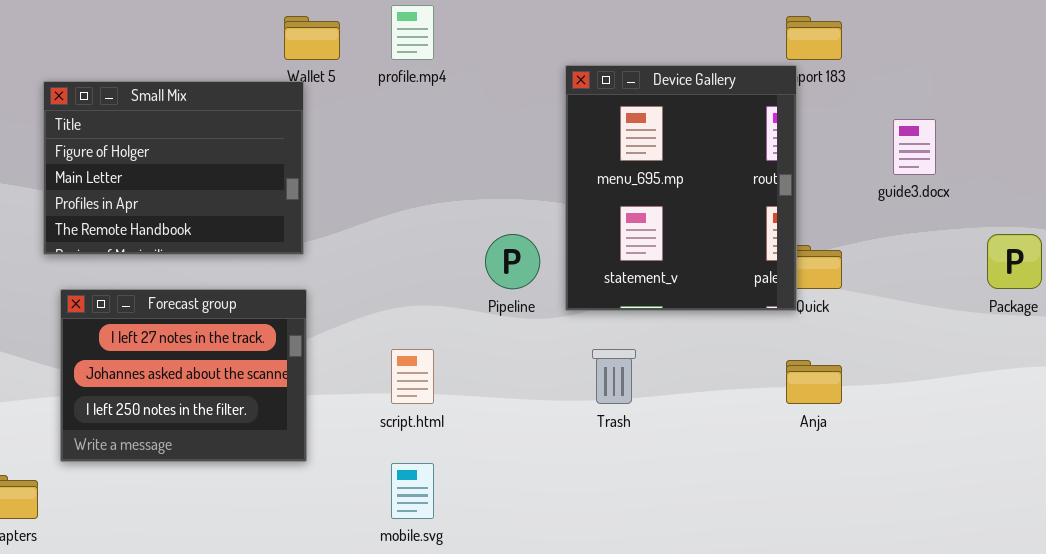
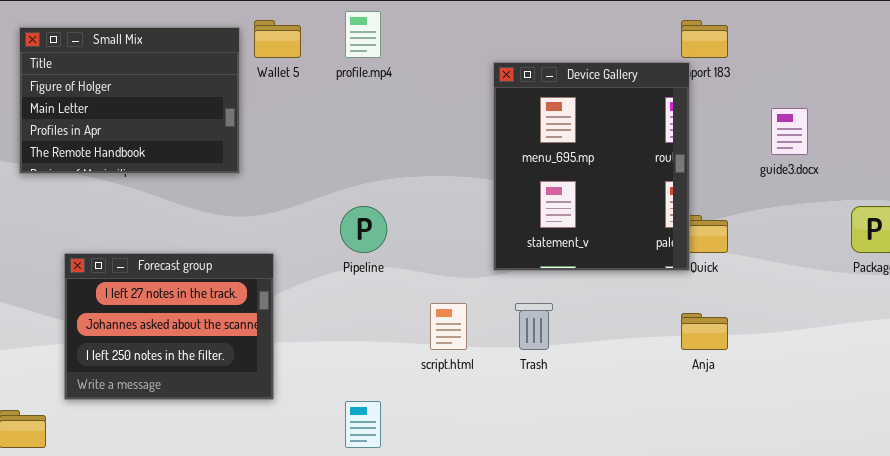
Small Mix: [43,81,304,255] -> [19,27,240,174], moved
Pipeline: [485,234,540,289] -> [340,206,387,253], moved
script.html: [391,349,434,404] -> [430,303,467,350], moved

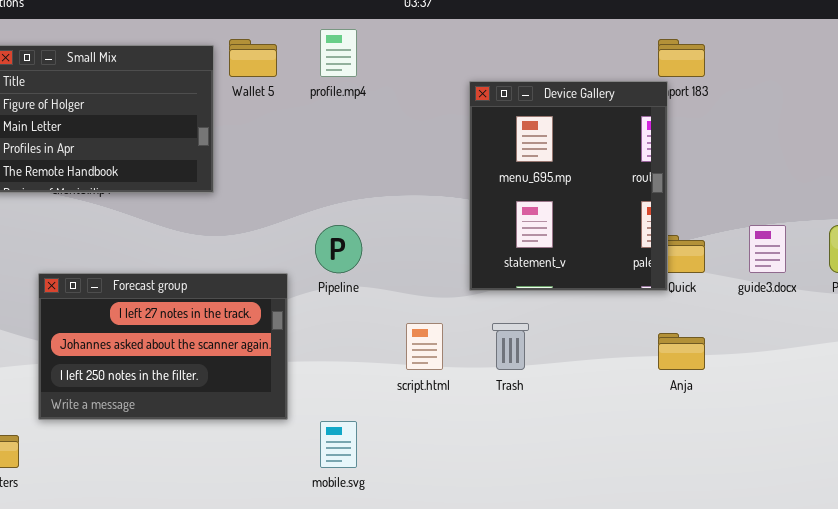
guide3.docx: [771,108,808,155] -> [749,225,786,273], moved
Forecast group: [64,253,274,400] -> [38,273,288,420], resized

